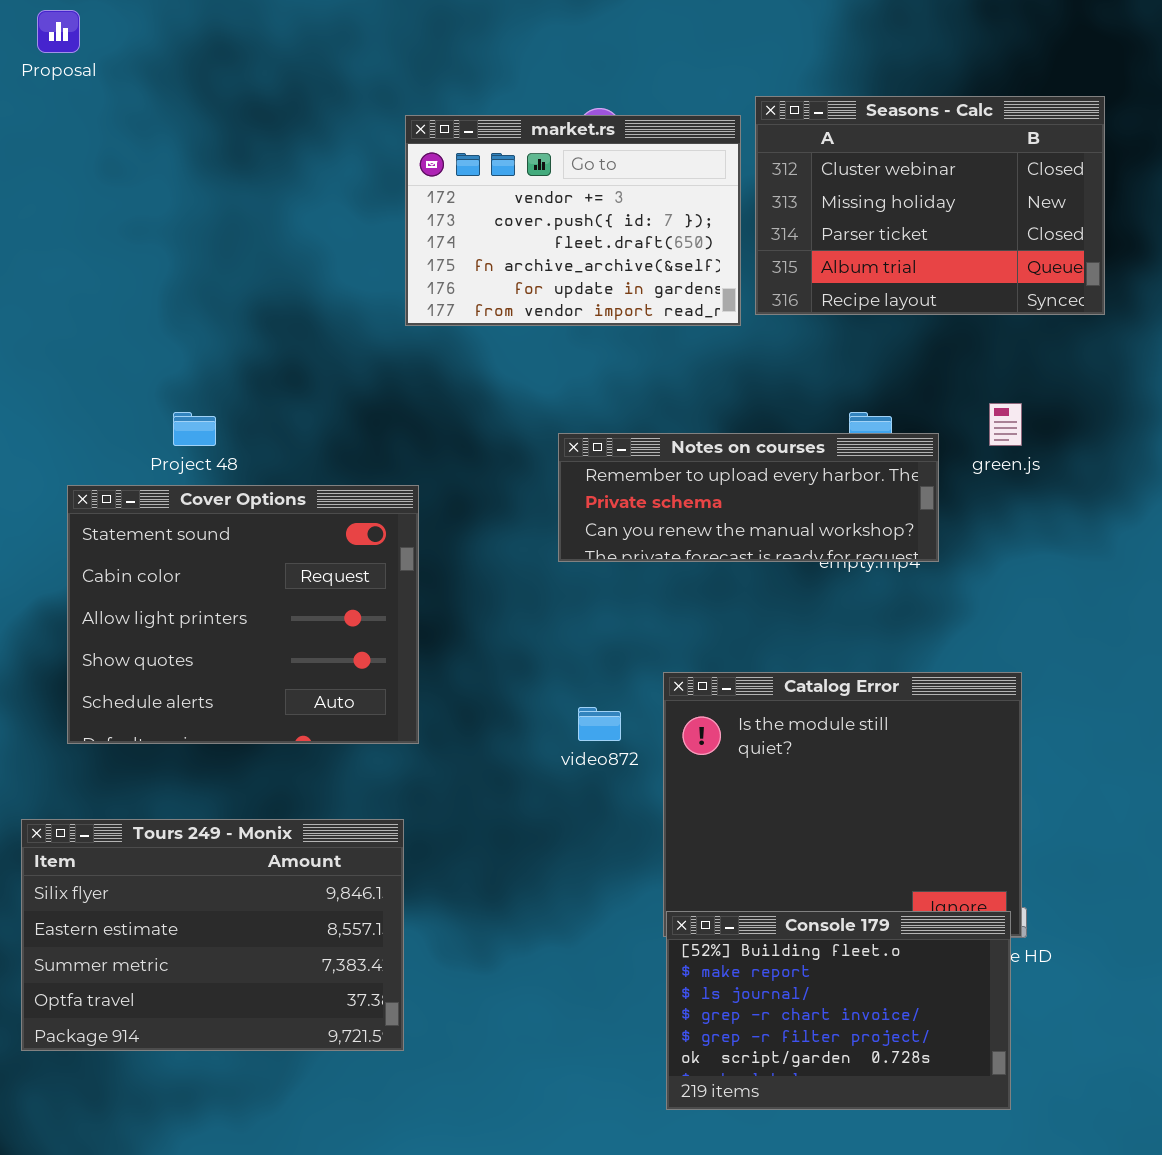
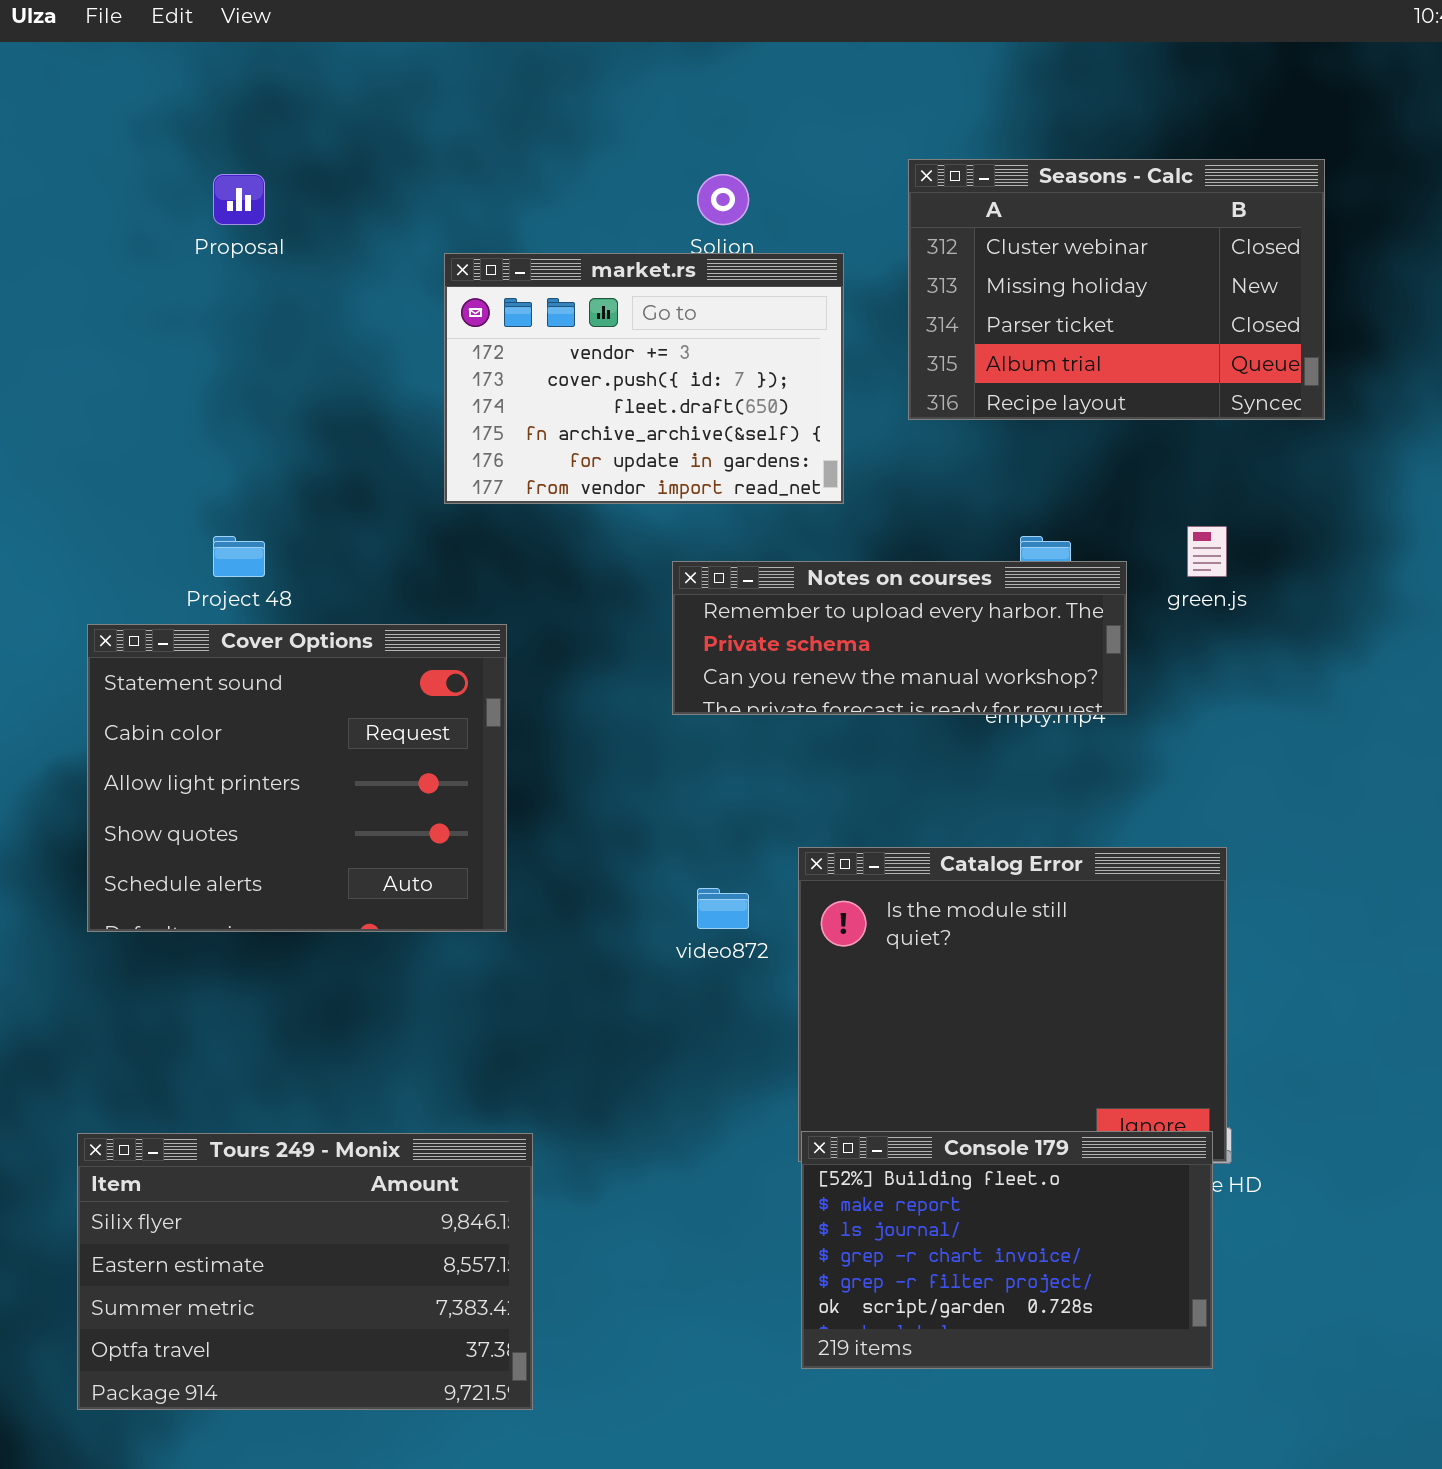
Proposal: [37,10,80,53] -> [213,174,265,225], moved
market.rs: [405,115,741,326] -> [444,253,844,504], moved
Tours 249 - Monix: [21,819,404,1051] -> [77,1133,533,1410], moved

